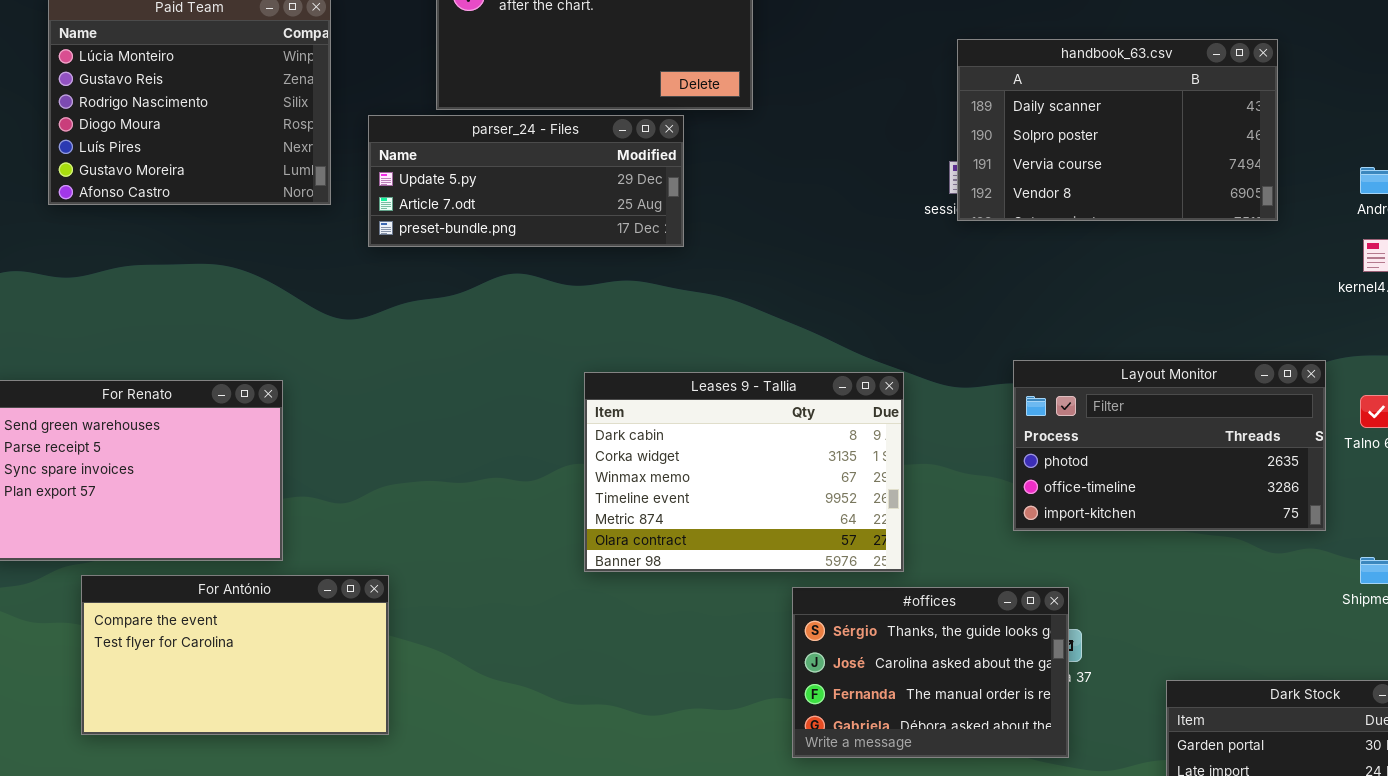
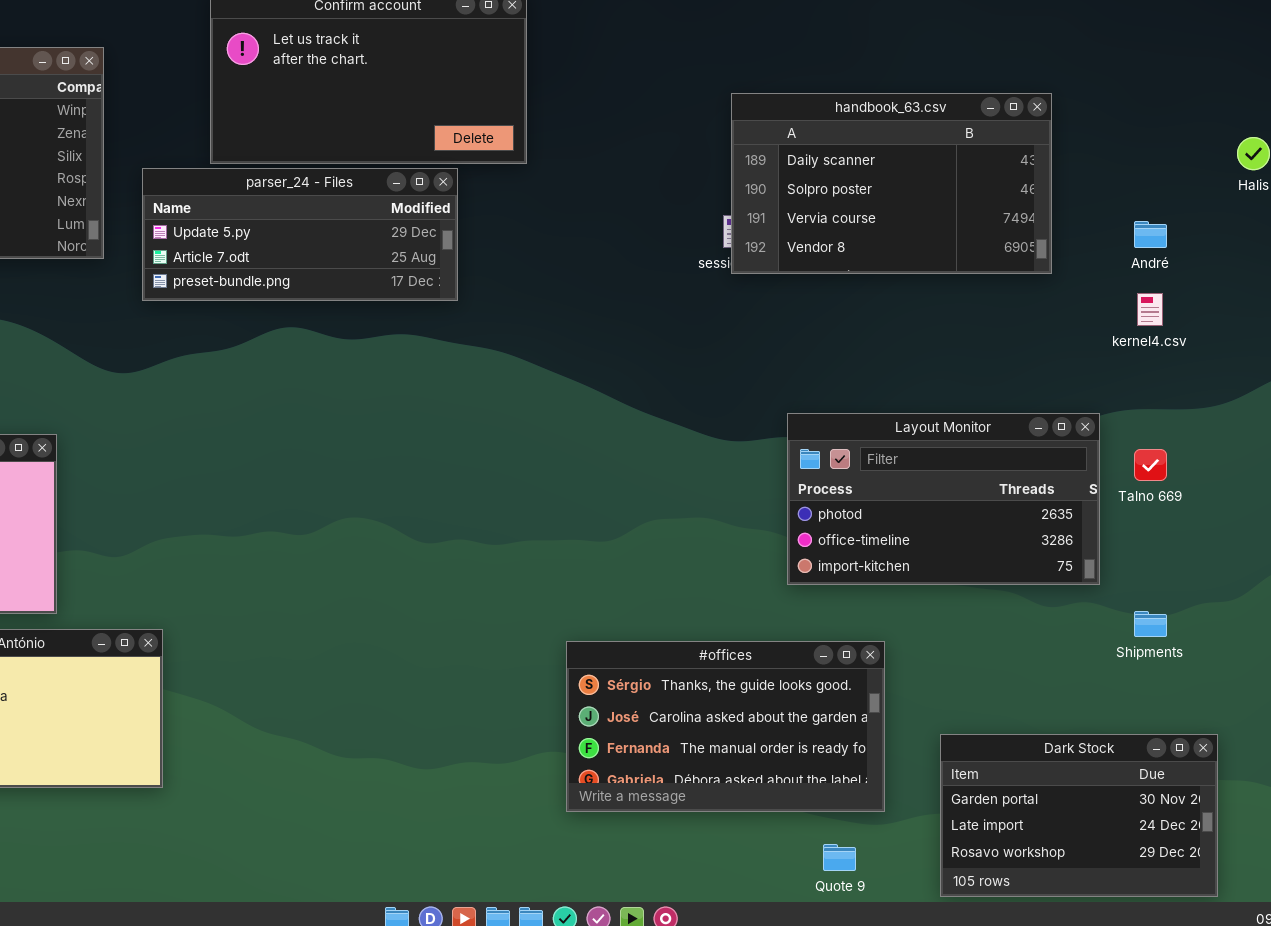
Leases 9 - Tallia: [584,372,904,572] -> none, closed
#offices: [792,587,1069,758] -> [566,641,885,812], resized

